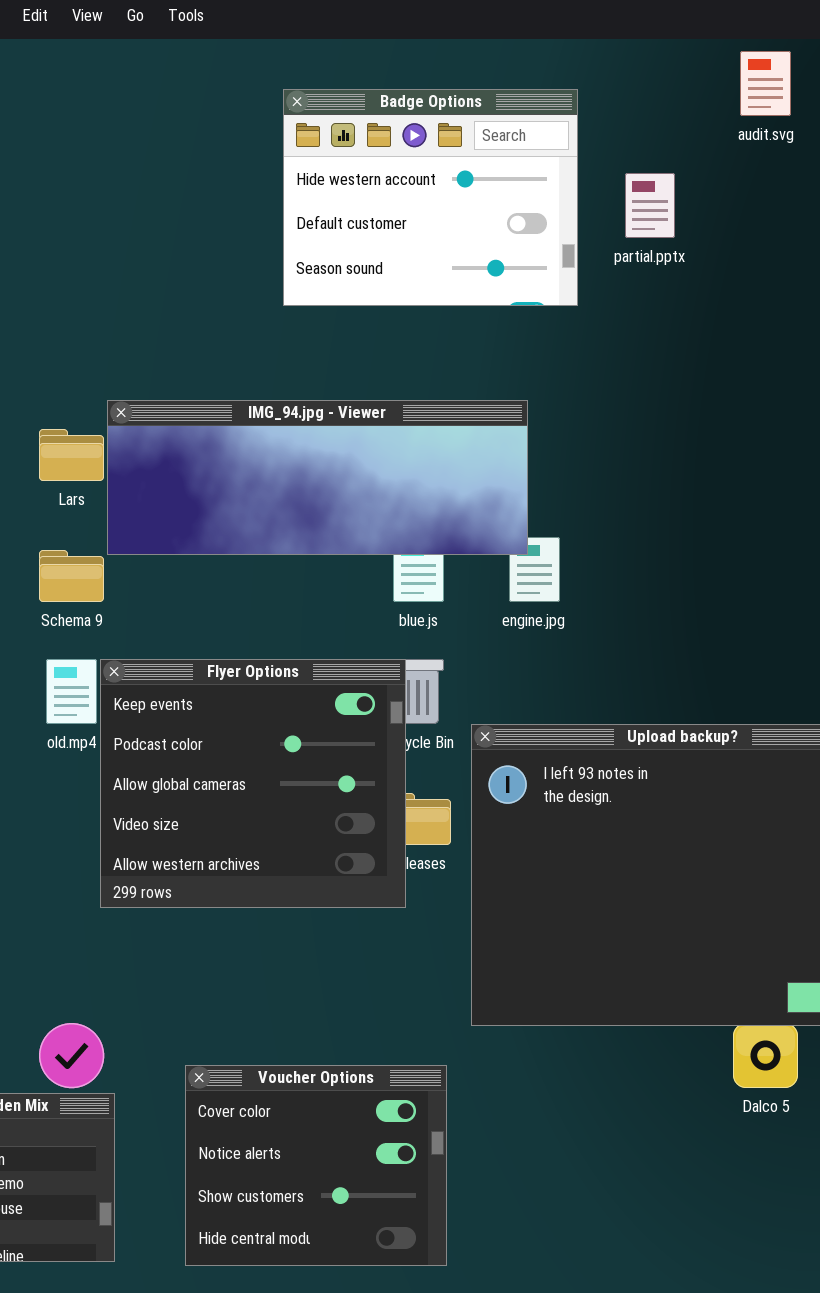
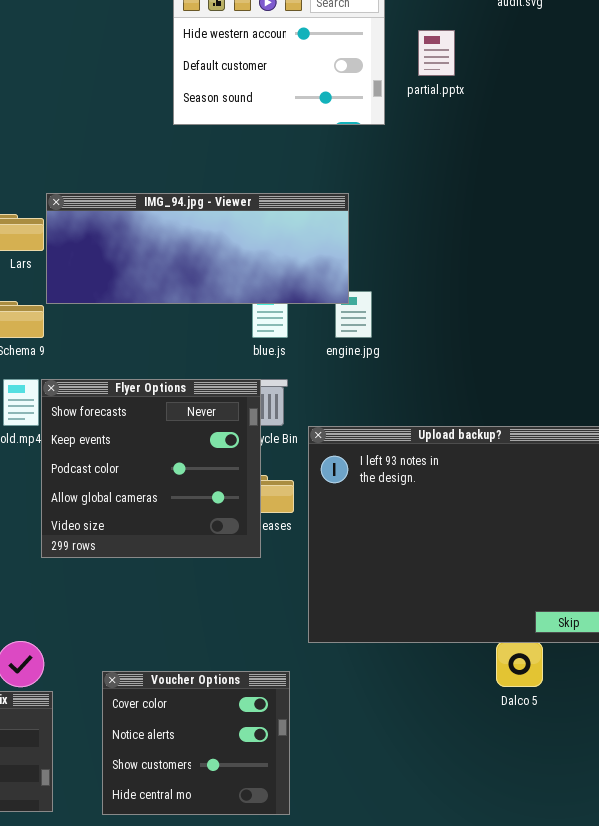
Flyer Options: [100,659,406,908] -> [41,379,261,558], scrolled up 1 row

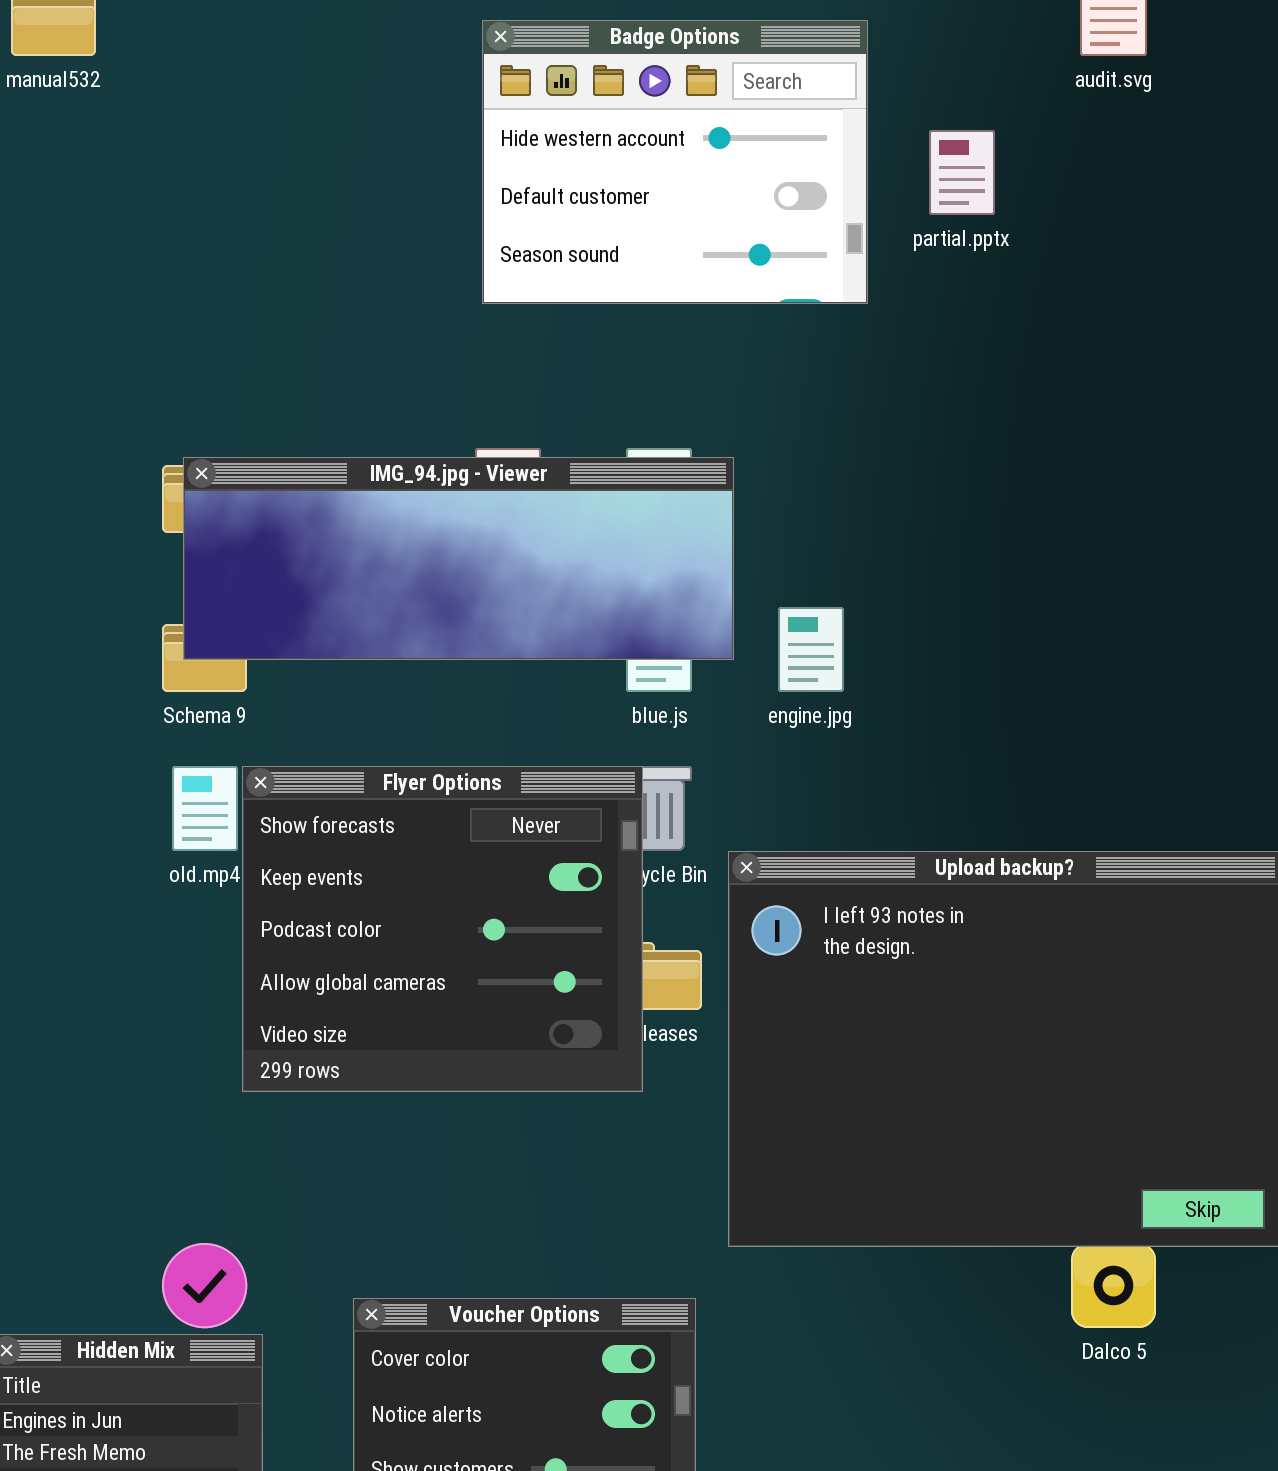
IMG_94.jpg - Viewer: [46,193,349,304] -> [183,457,734,660], moved

